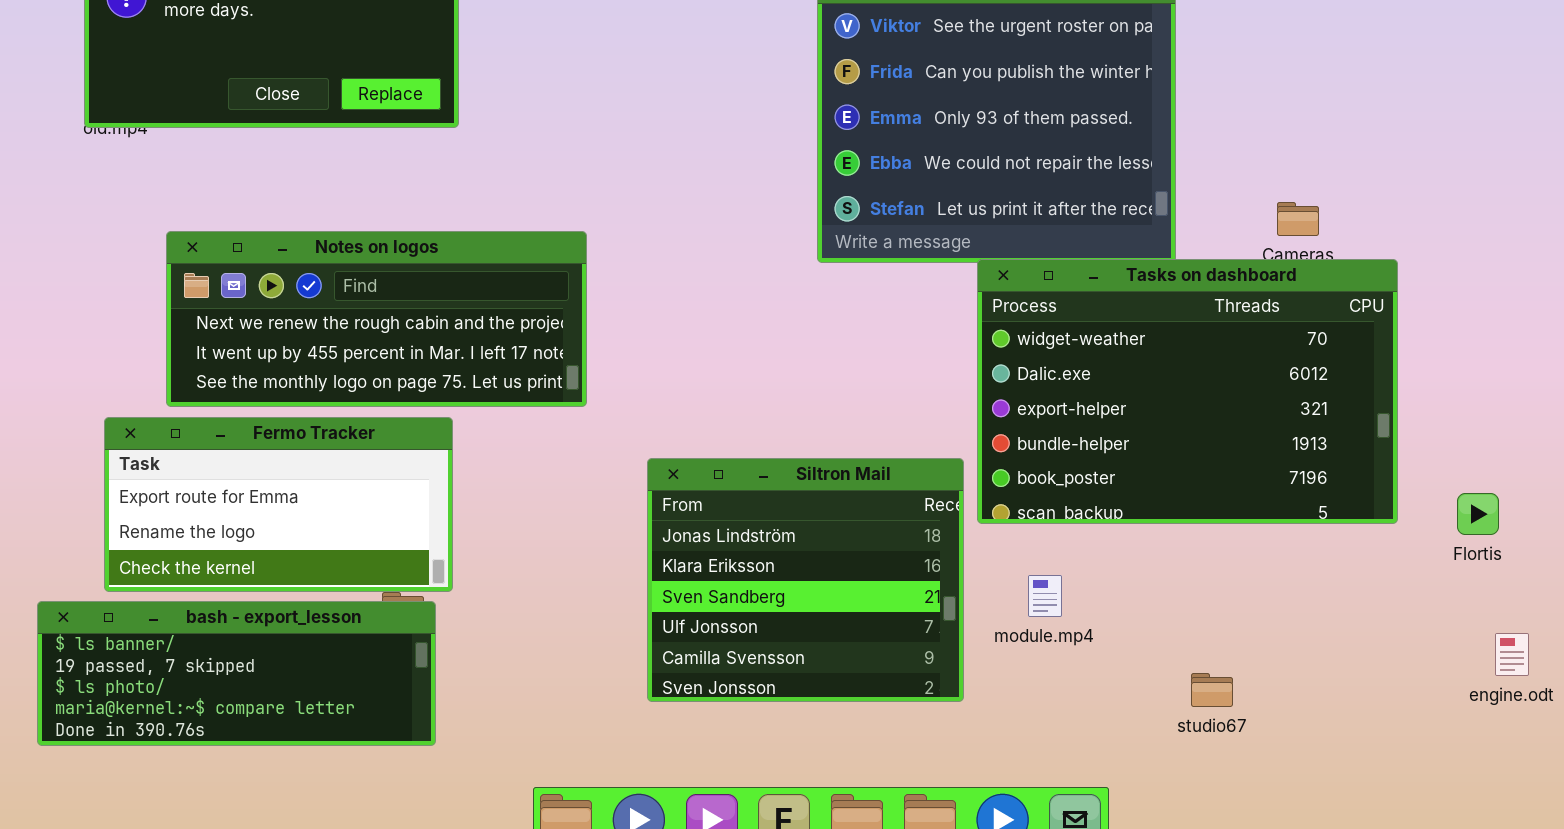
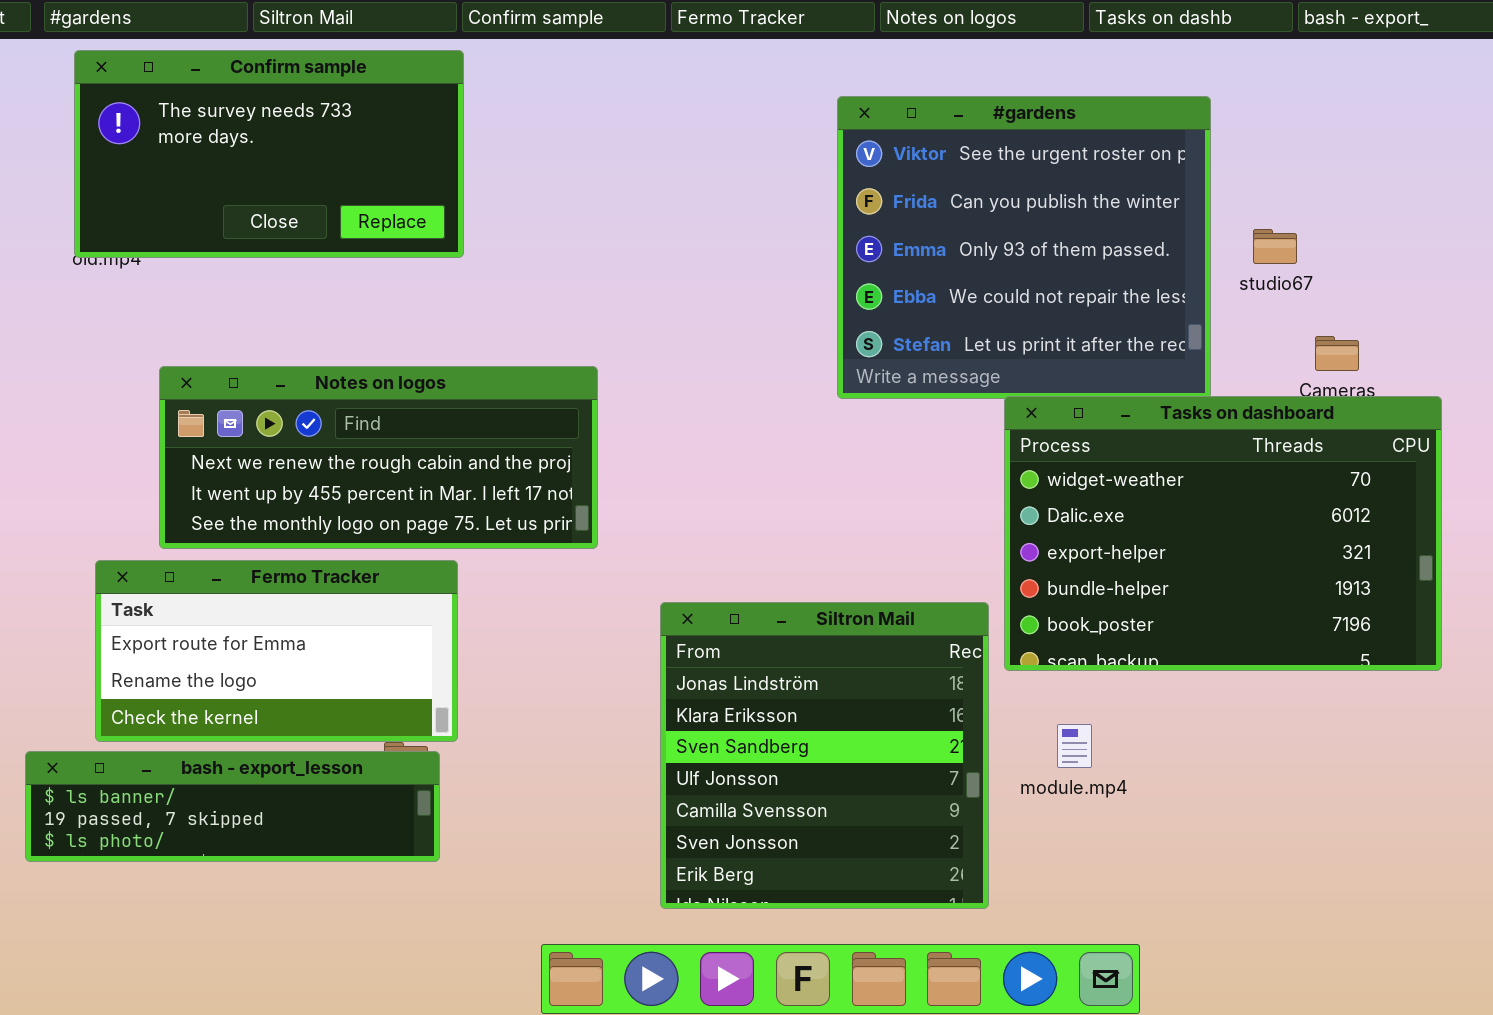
Siltron Mail: [647,458,964,702] -> [660,602,989,909], resized
bash - export_lesson: [37,601,436,746] -> [25,751,440,862], resized
studio67: [1191,673,1233,707] -> [1253,229,1297,264], moved

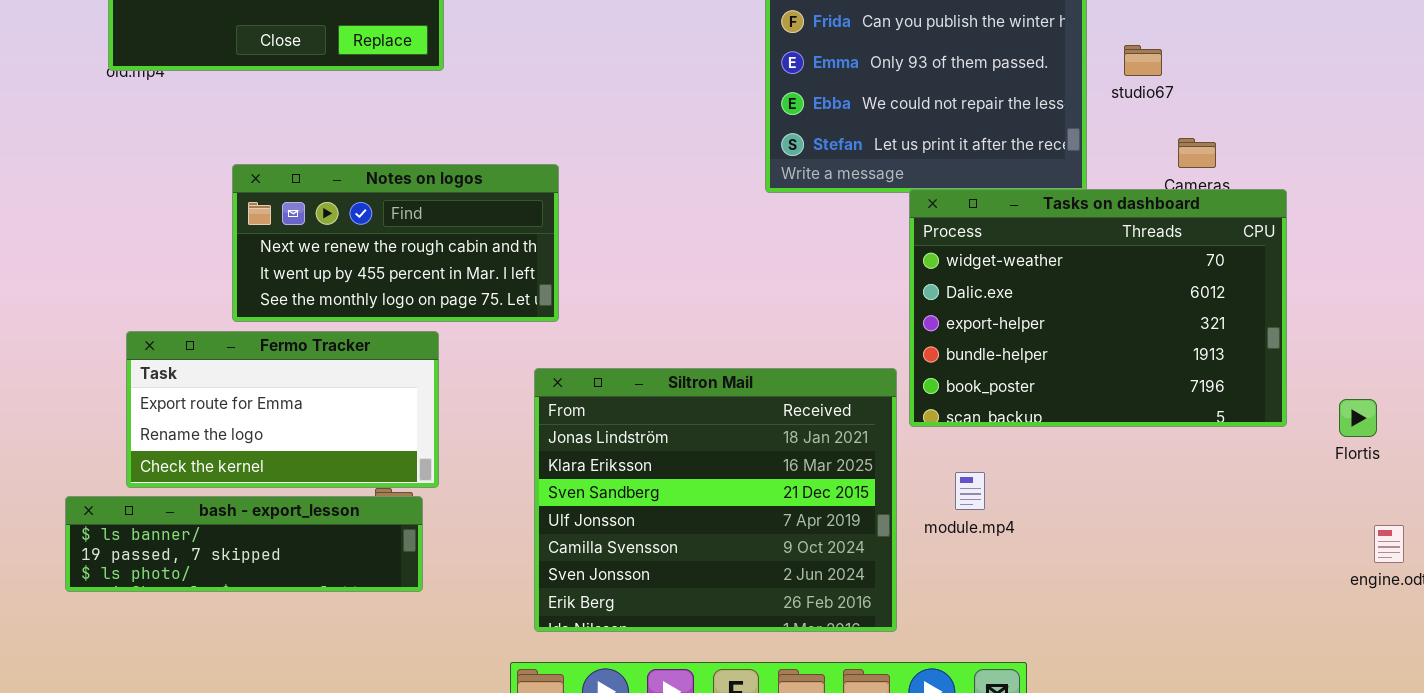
Notes on logos: [159,366,598,549] -> [232,164,559,322], resized
Siltron Mail: [660,602,989,909] -> [534,368,897,632], resized

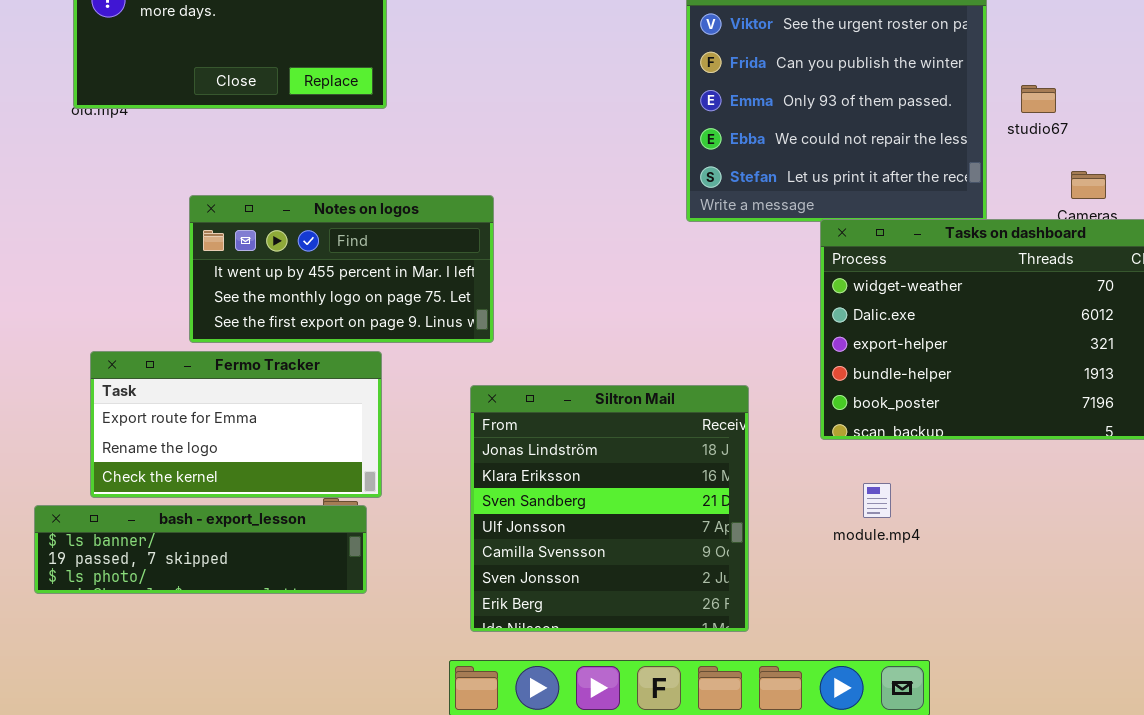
Notes on logos: [232,164,559,322] -> [189,195,494,343], scrolled down 1 row
Siltron Mail: [534,368,897,632] -> [470,385,749,632], resized

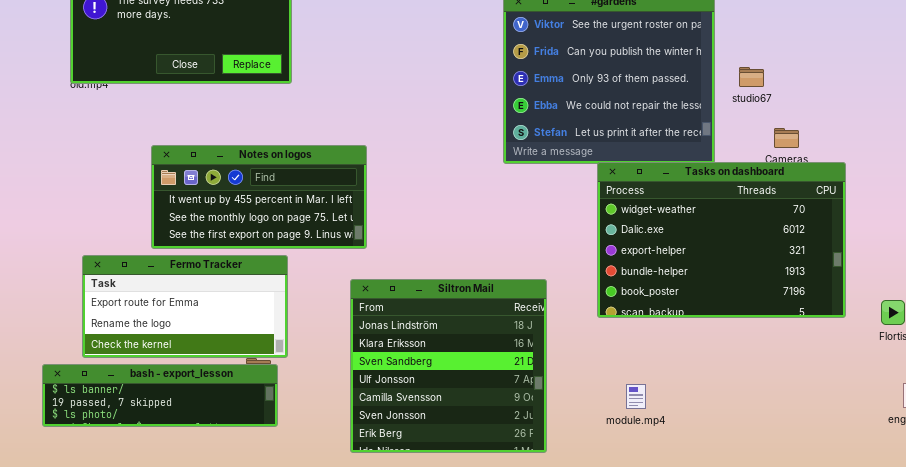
module.mp4: [863,483,891,518] -> [626,384,646,409], moved

